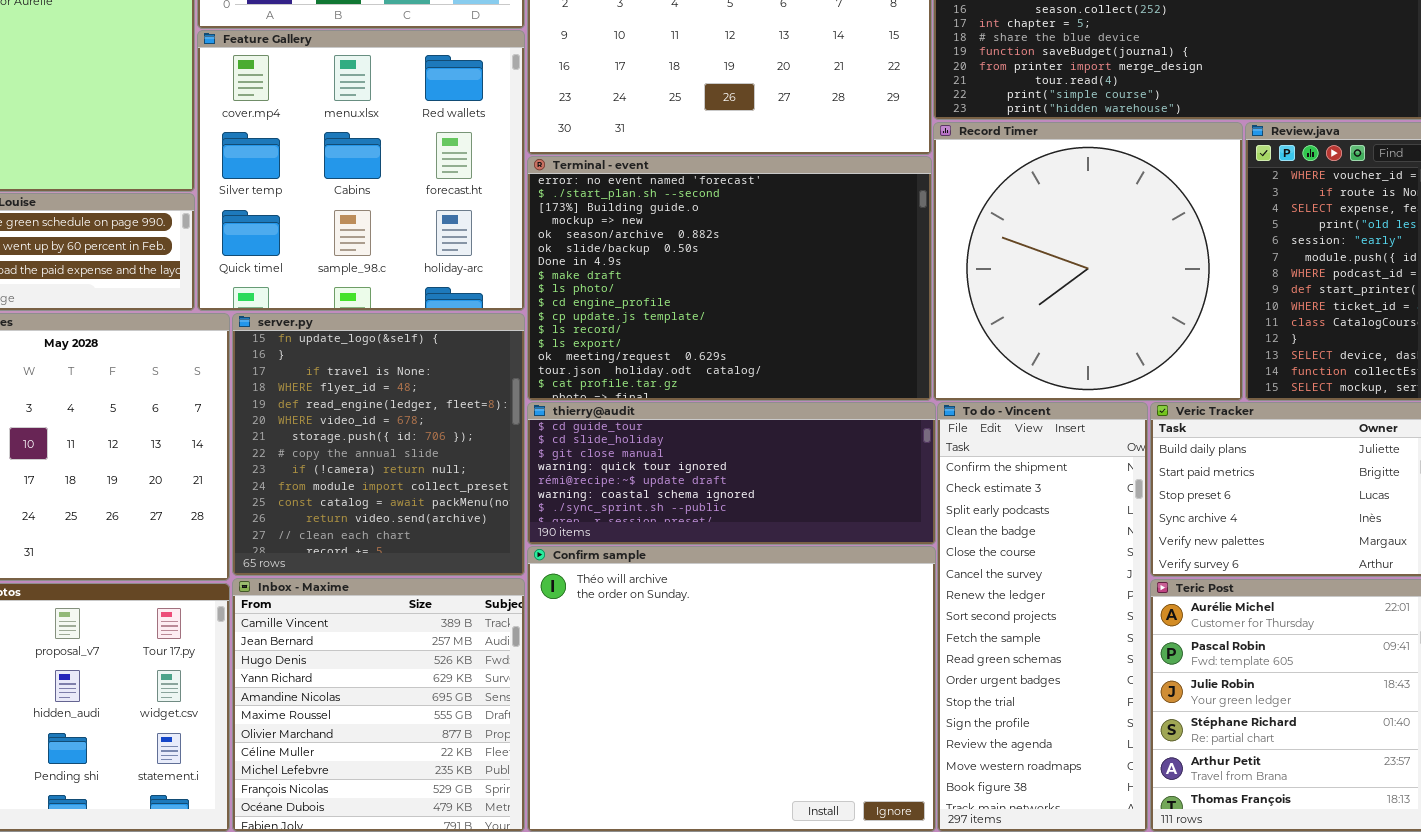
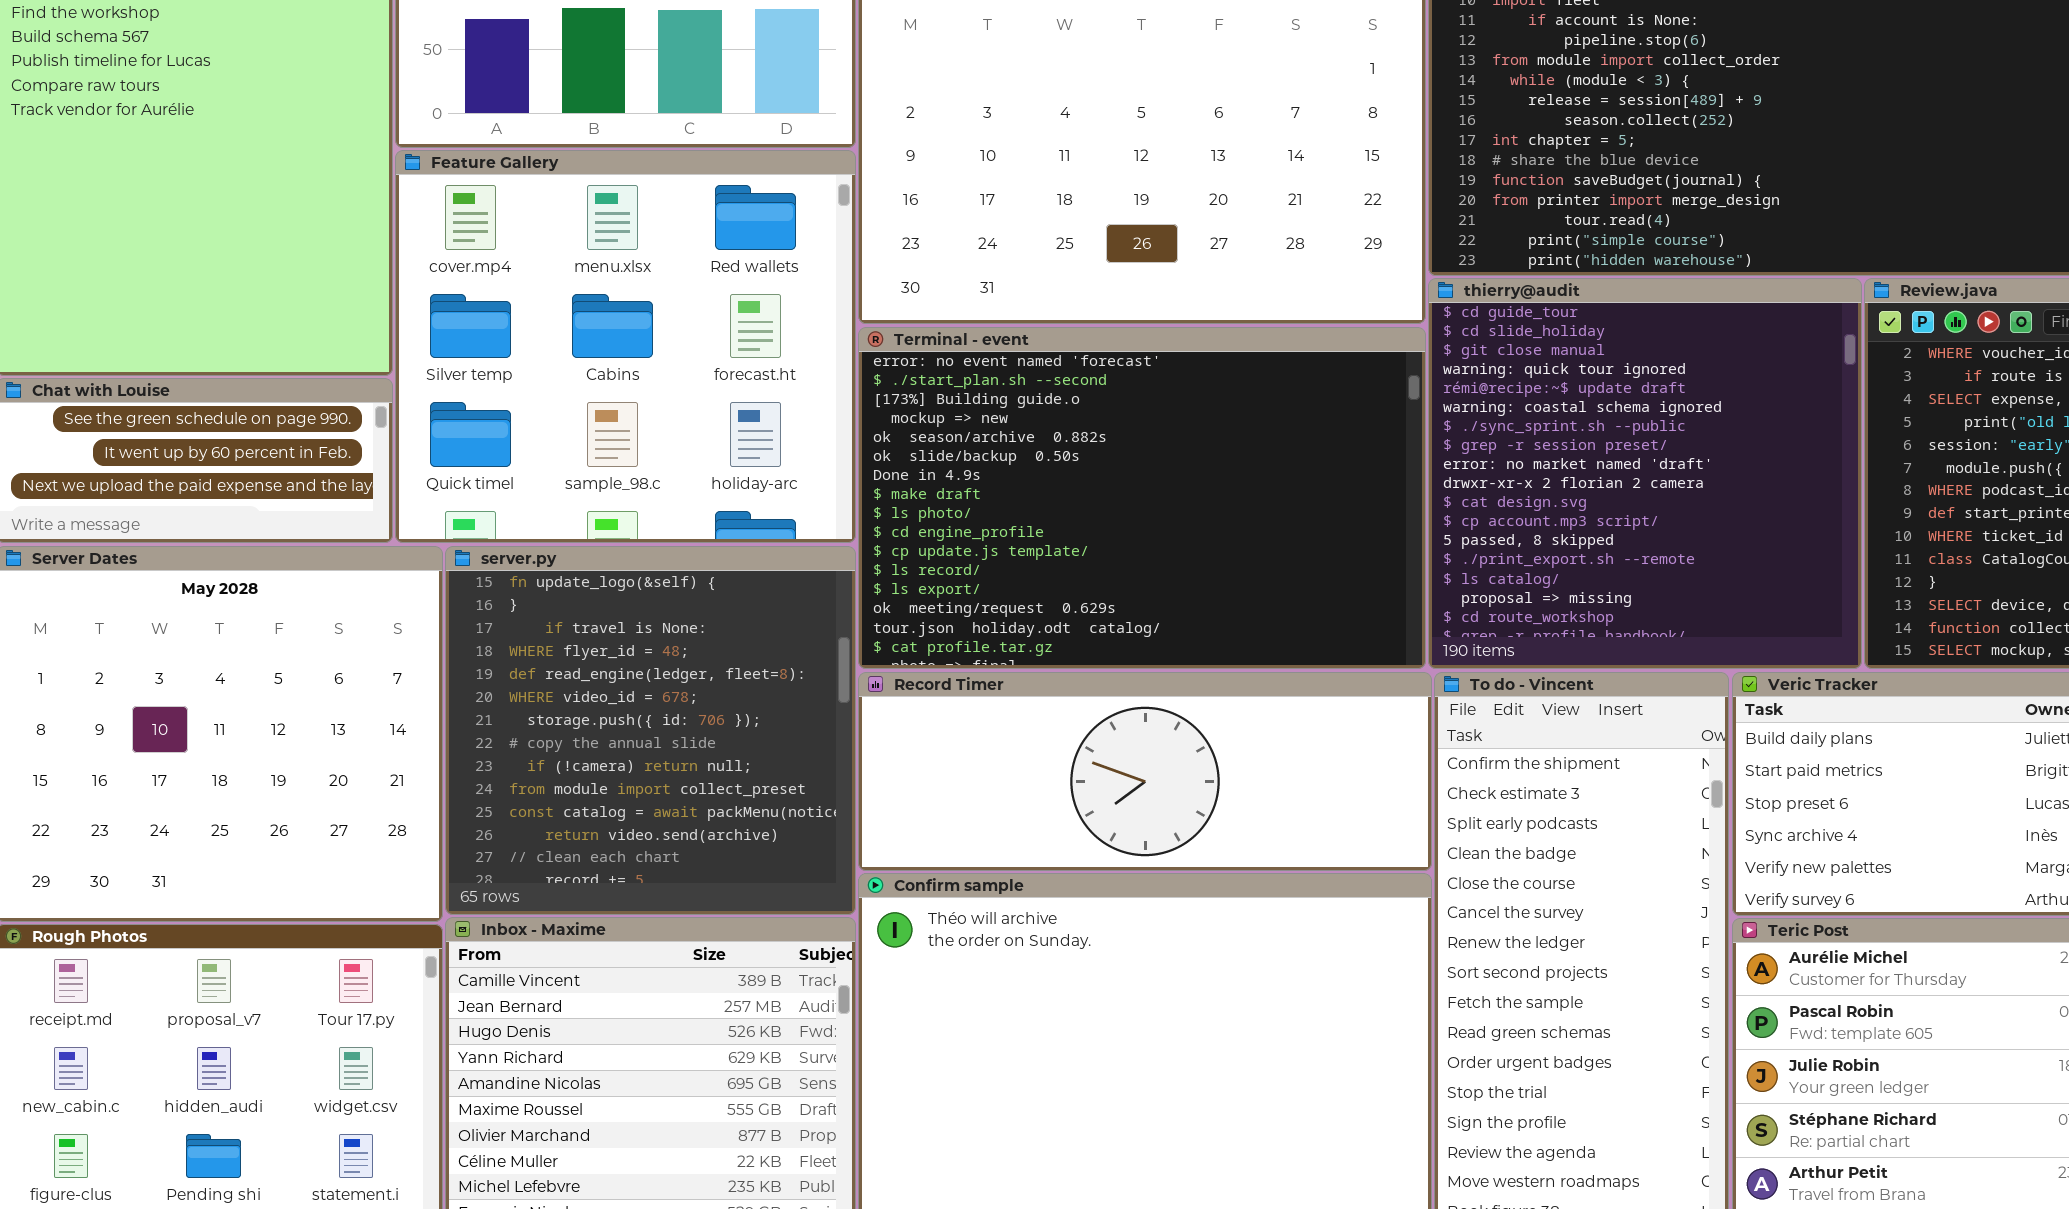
Record Timer: [933,122,1243,401] -> [858,672,1432,871], moved, resized
thierry@audit: [527,402,936,545] -> [1428,278,1862,669], moved, resized

